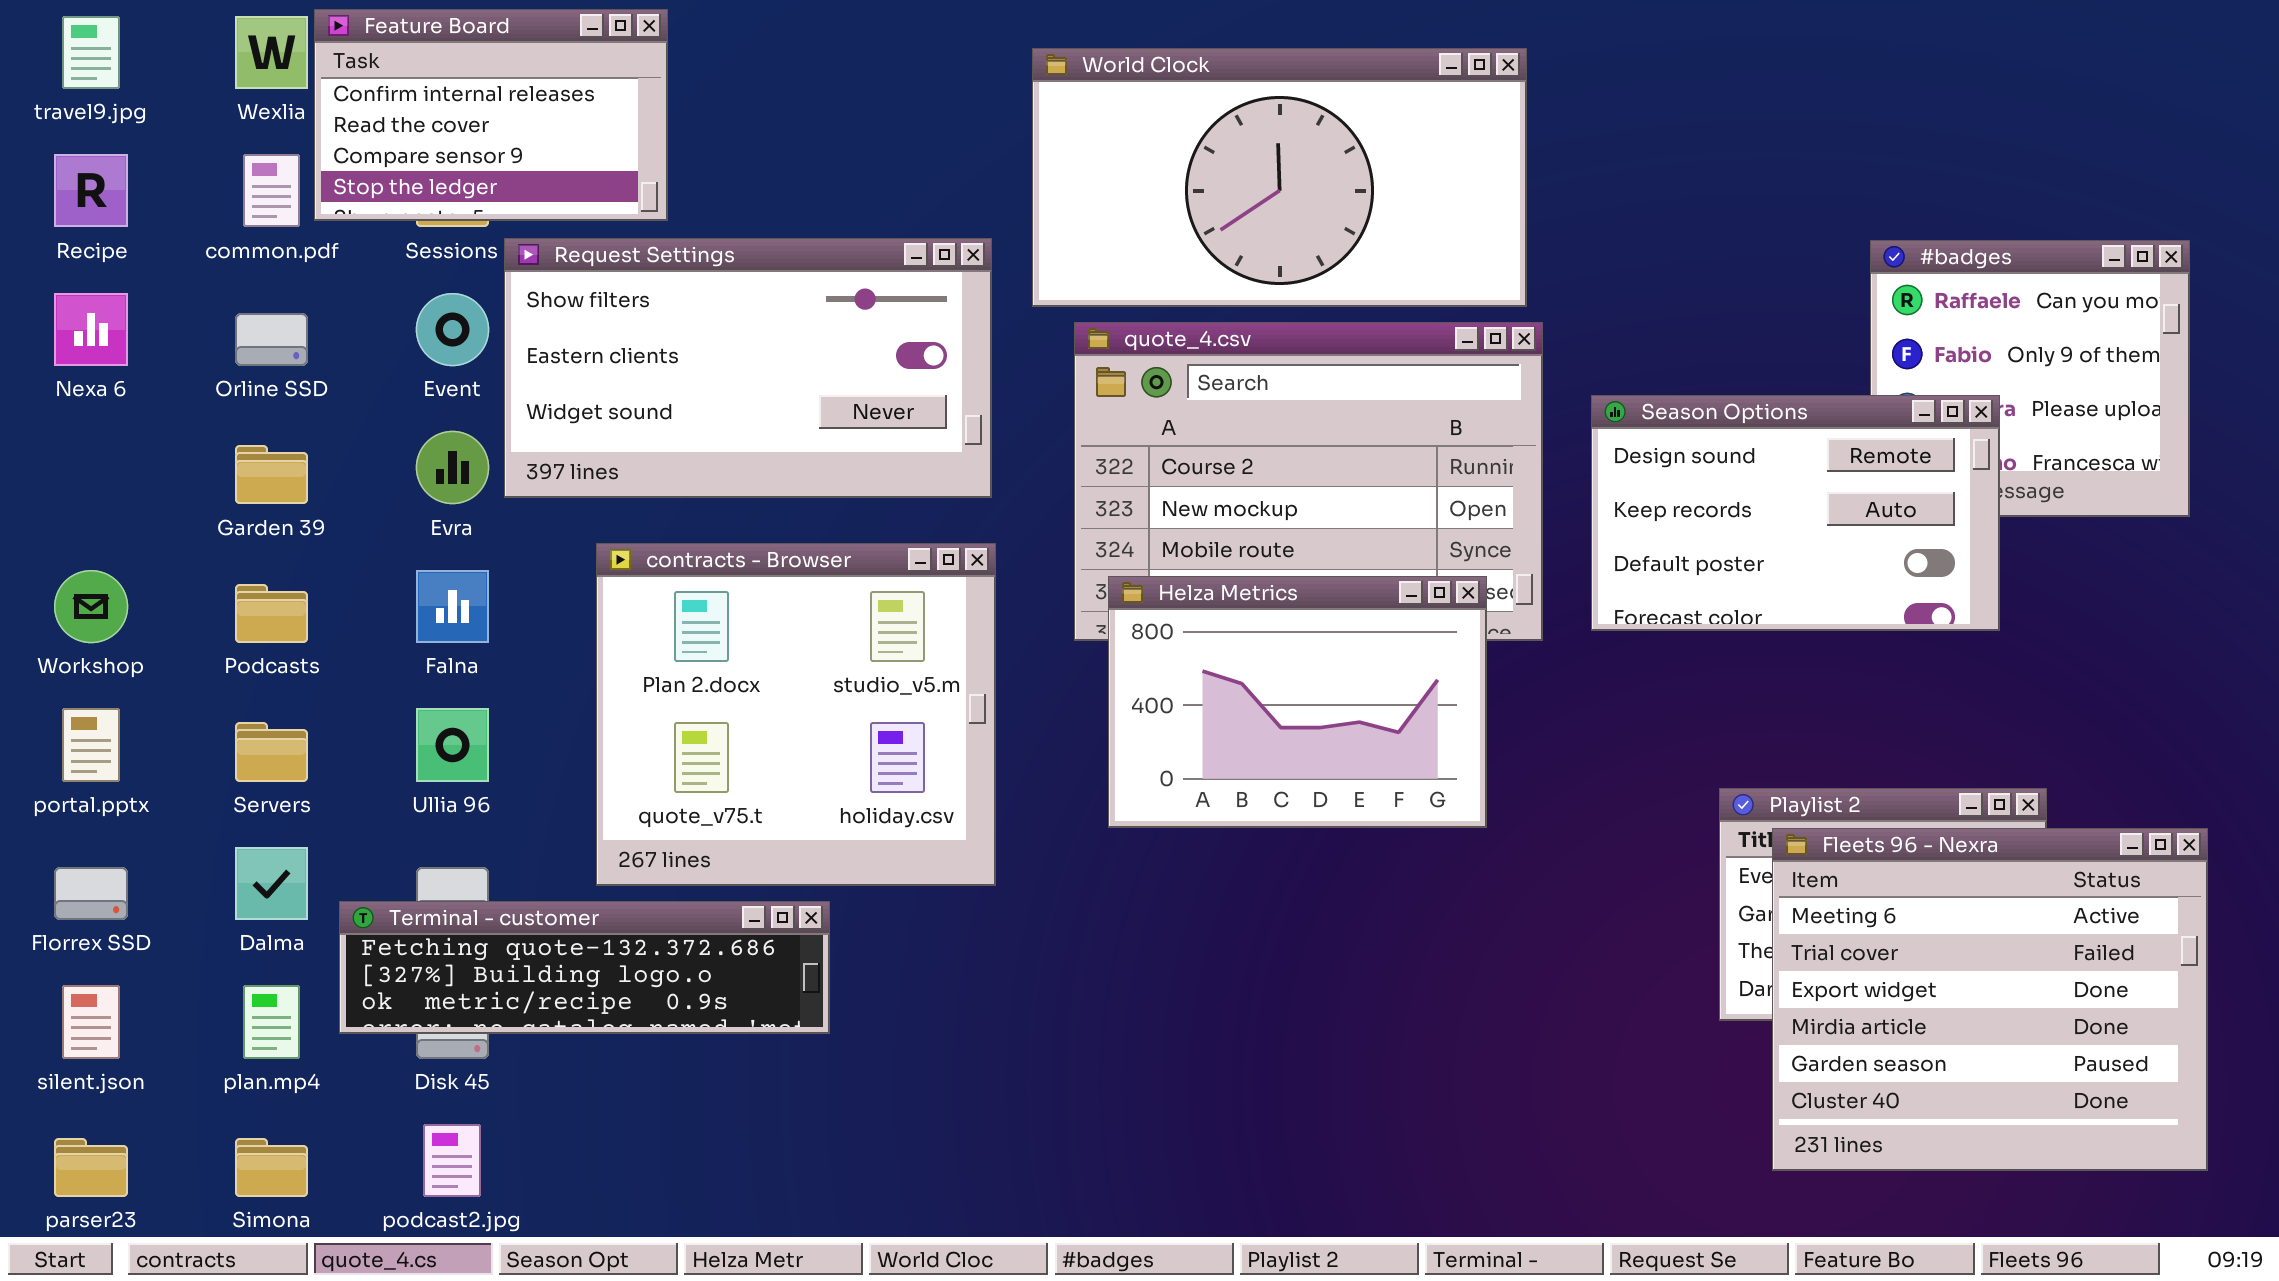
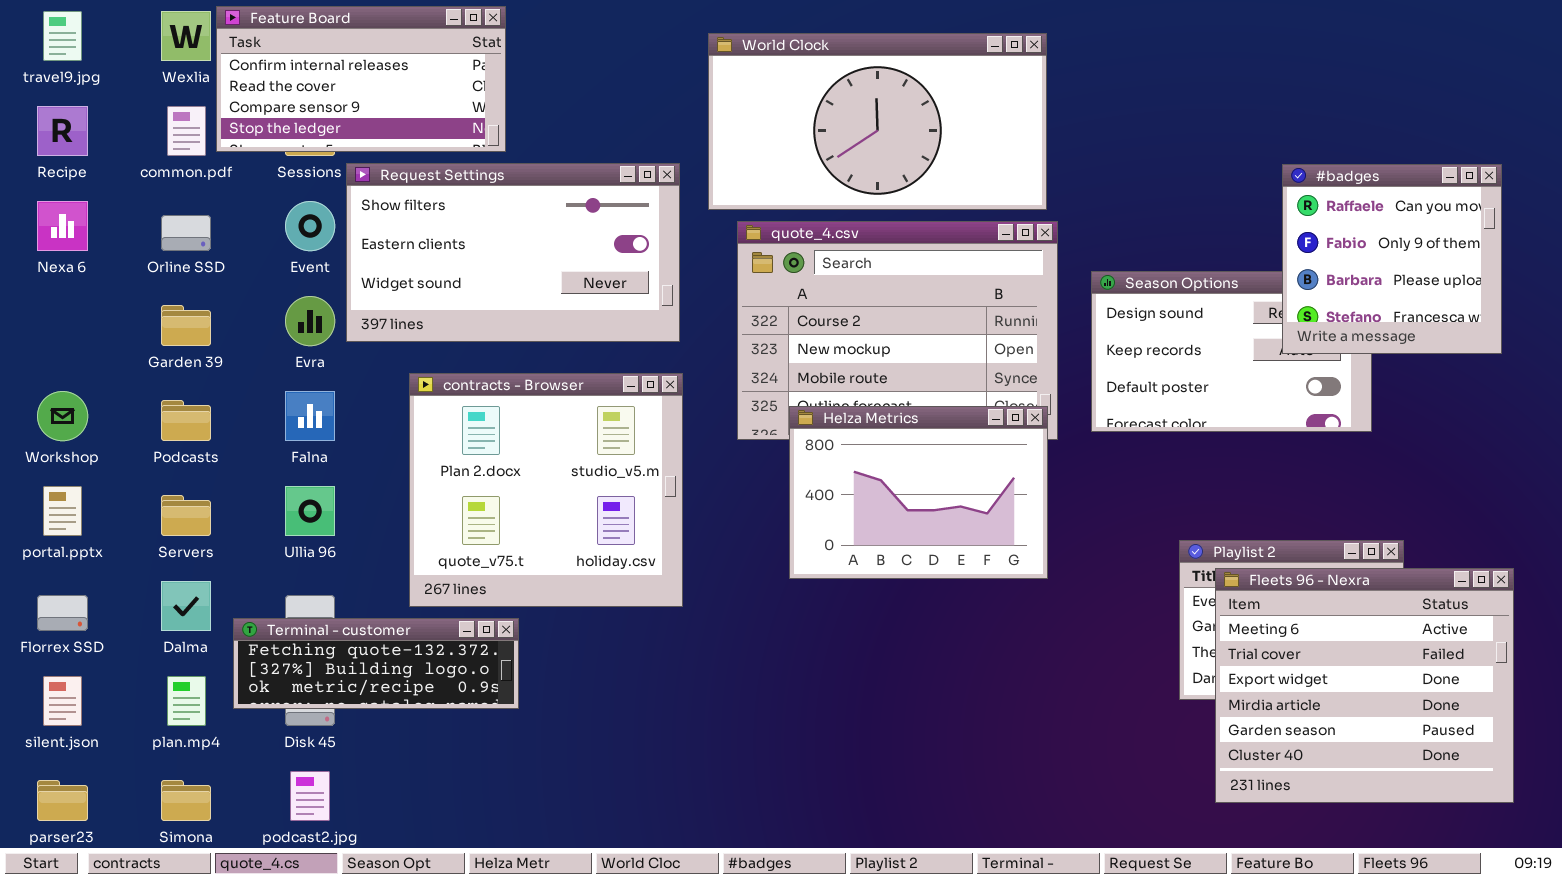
Feature Board: [314,9,668,221] -> [216,6,506,152], resized
#badges: [1870,240,2190,517] -> [1282,164,1502,354], raised
Helza Metrics: [1108,576,1487,828] -> [789,406,1048,579], moved
Terminal - customer: [339,901,830,1034] -> [233,618,519,709], resized

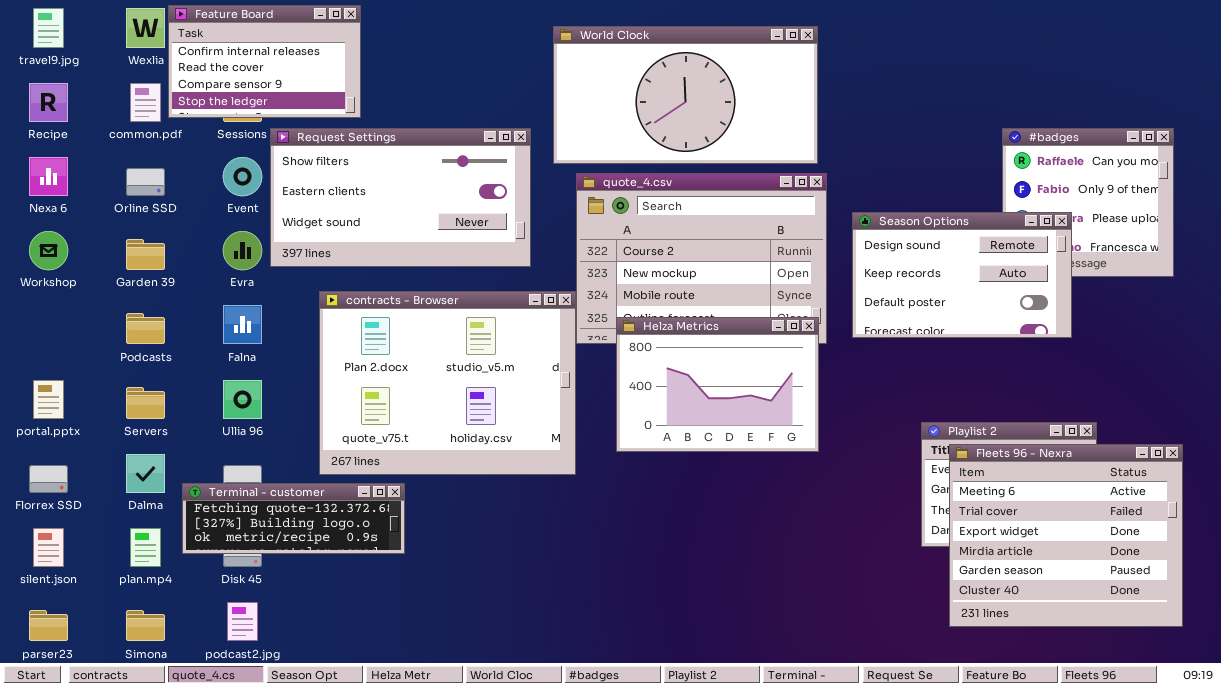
Feature Board: [216,6,506,152] -> [168,5,361,118], resized
Season Options: [1091,271,1372,432] -> [852,212,1072,338], raised
contracts - Browser: [409,373,683,607] -> [319,291,576,475], resized
Workshop: [37,391,88,441] -> [29,231,68,270], moved

